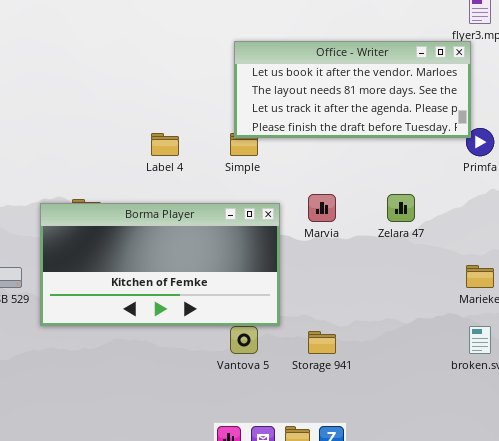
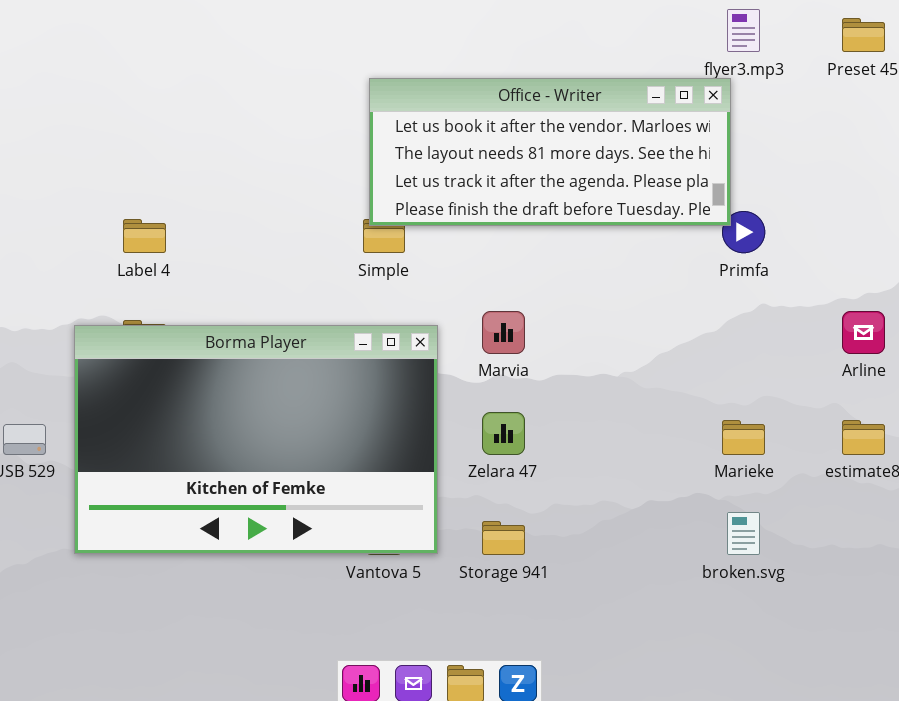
Label 4: [151,133,179,156] -> [123,219,166,253], moved
Zelara 47: [387,194,415,222] -> [482,412,525,455], moved
Borma Player: [40,203,280,326] -> [74,325,438,554], resized

